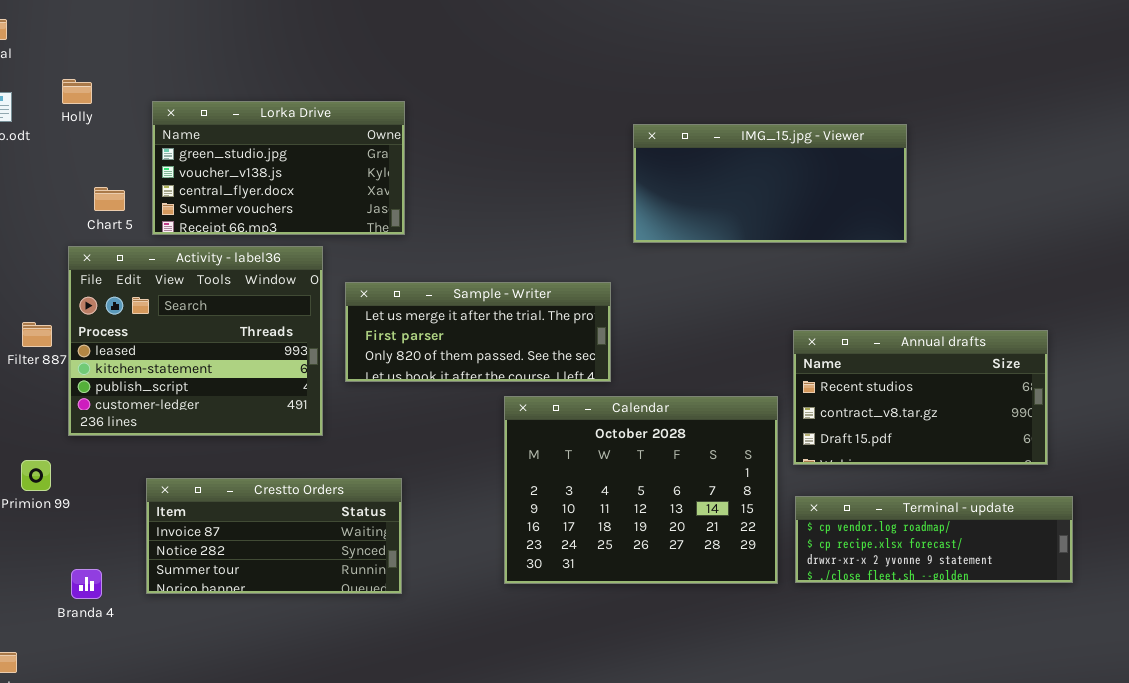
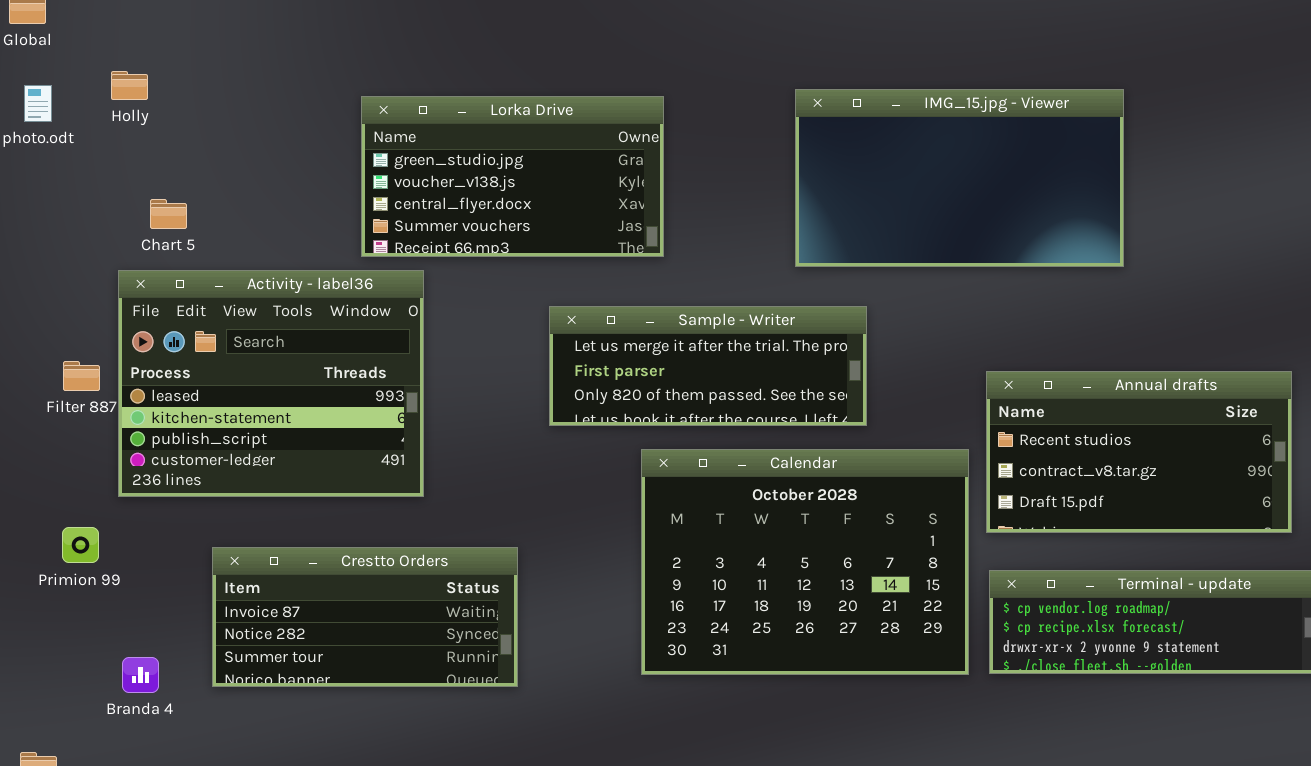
Lorka Drive: [152,101,405,235] -> [361,96,664,257], moved
IMG_15.jpg - Viewer: [633,124,907,243] -> [795,89,1124,267], resized
Sample - Writer: [345,282,611,382] -> [549,306,867,426], moved

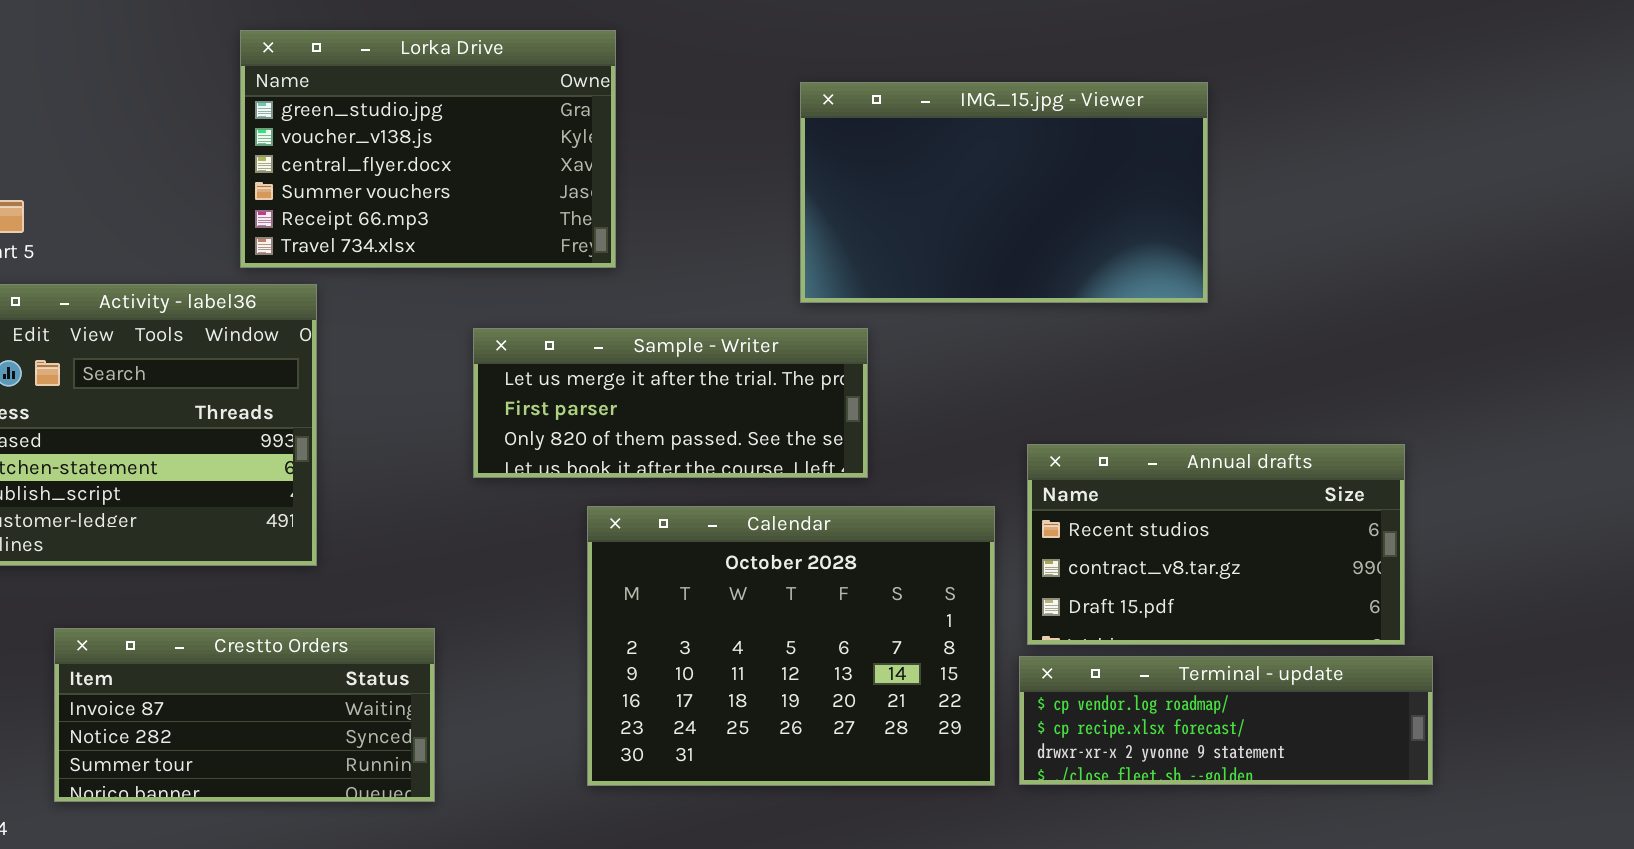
IMG_15.jpg - Viewer: [795,89,1124,267] -> [800,82,1208,303], moved
Lorka Drive: [361,96,664,257] -> [240,30,616,268], resized
Annual drafts: [986,371,1292,533] -> [1027,444,1405,645], moved

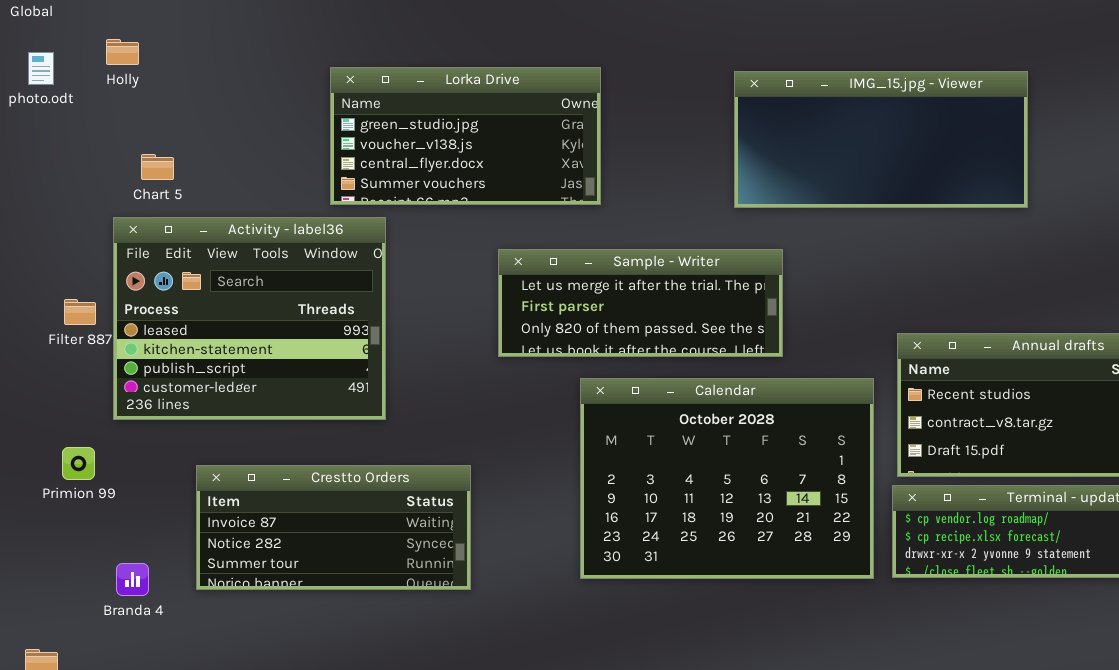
Lorka Drive: [240,30,616,268] -> [330,67,601,205], resized
IMG_15.jpg - Viewer: [800,82,1208,303] -> [734,71,1028,208], resized

